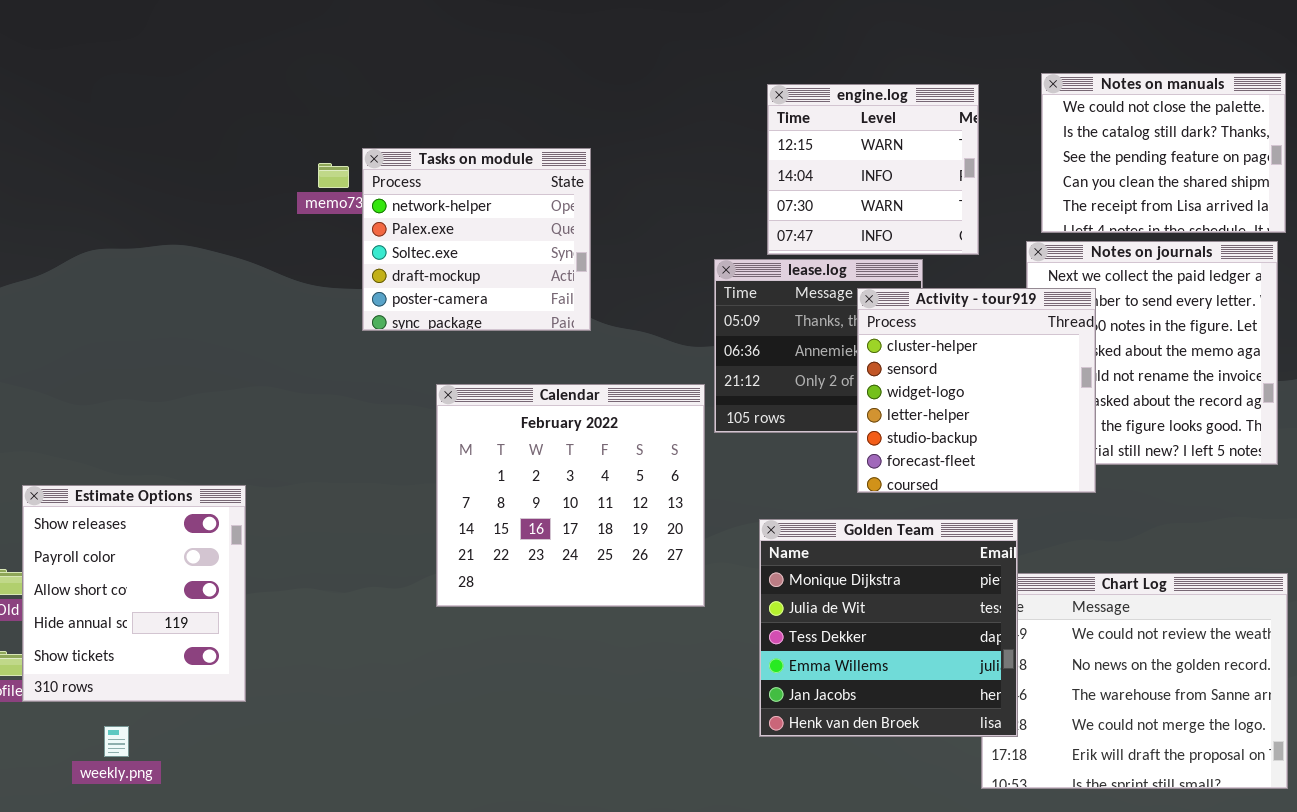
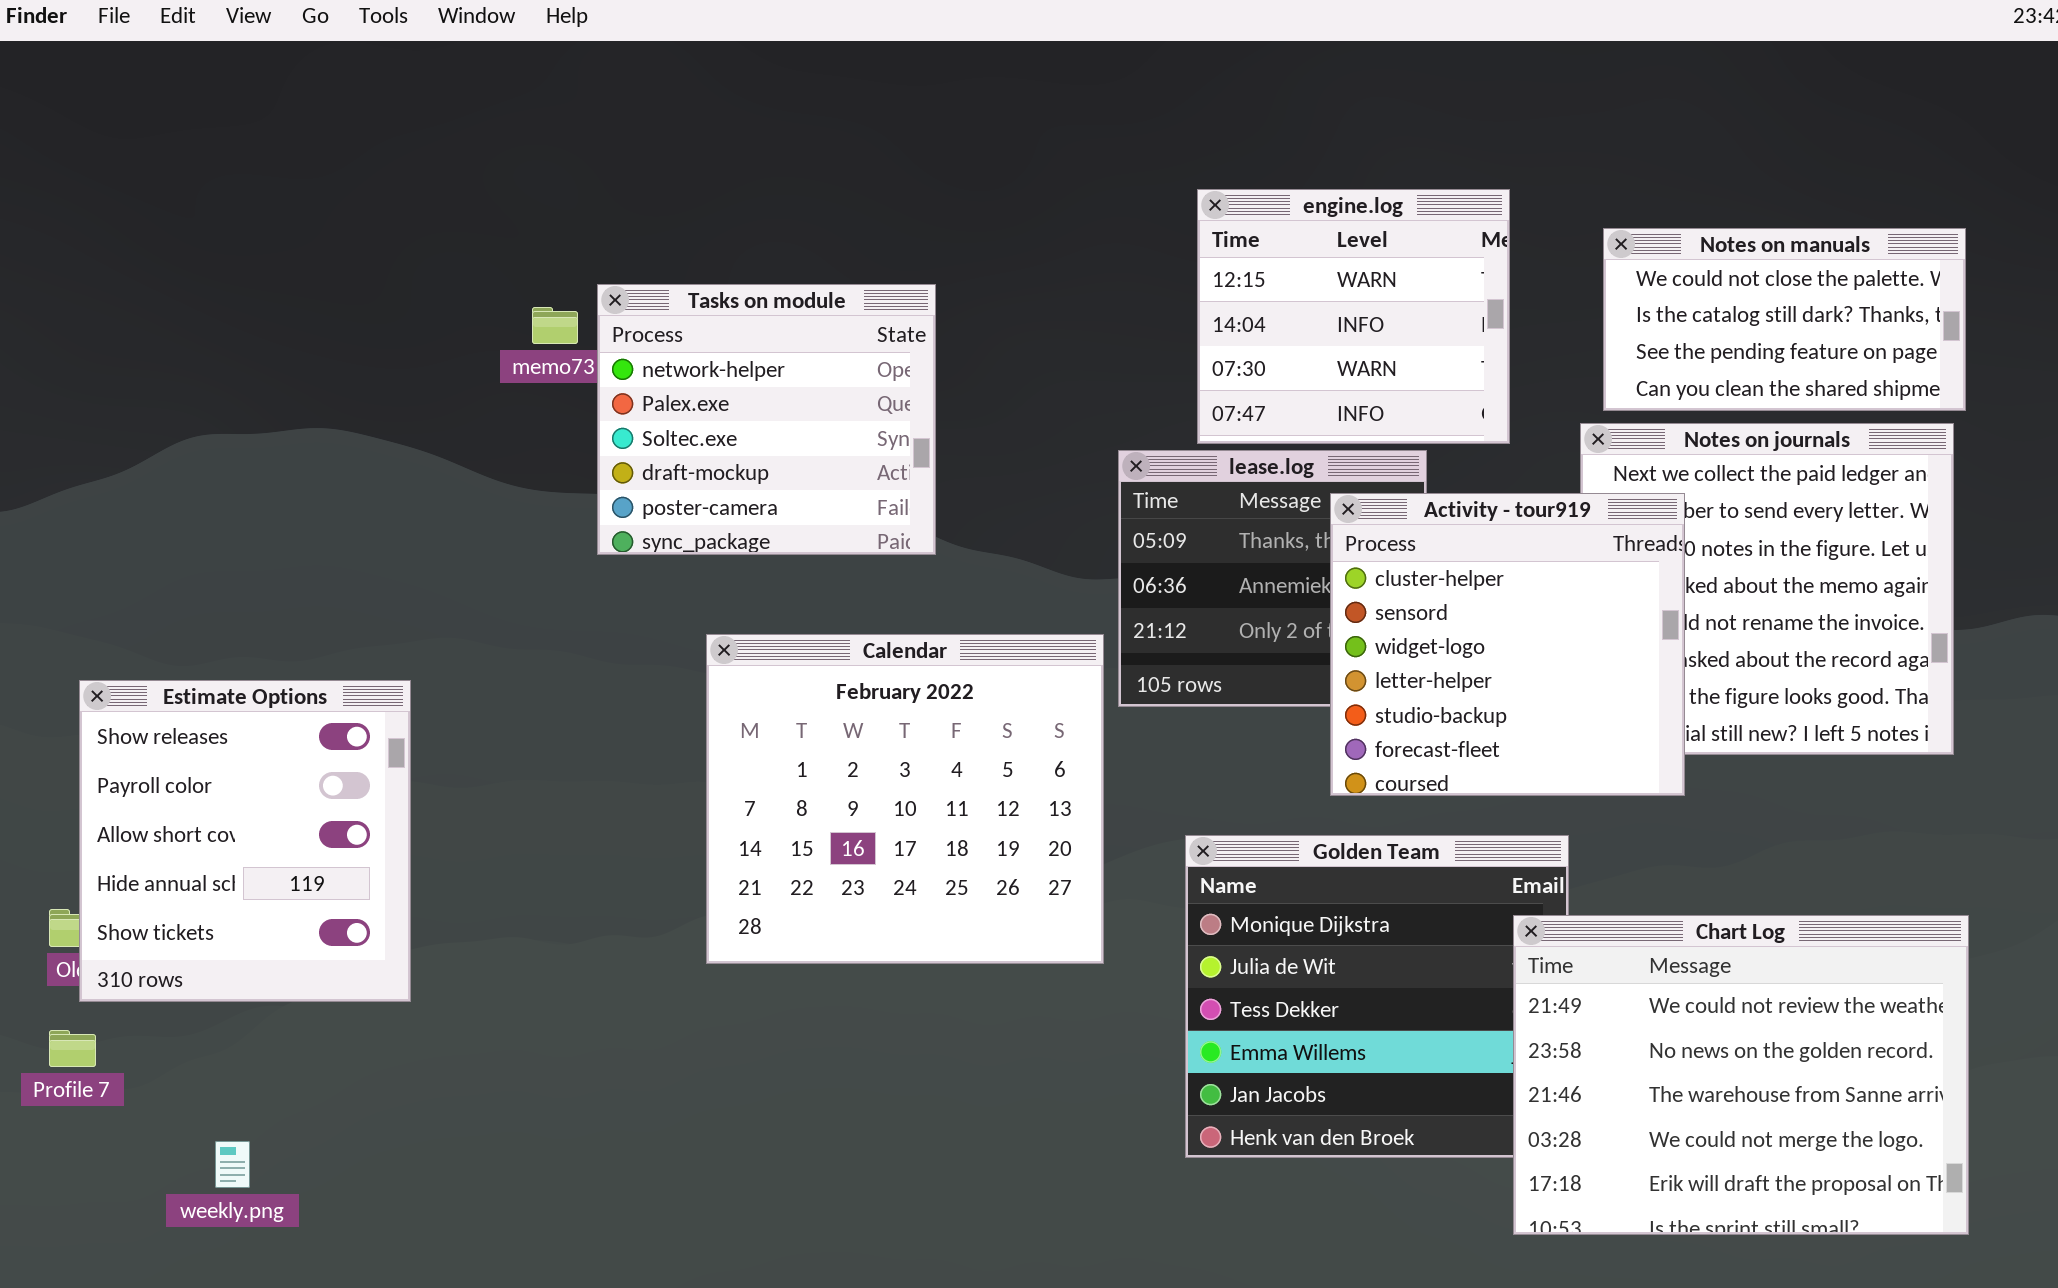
Notes on manuals: [1041,73,1286,233] -> [1603,228,1966,411], resized
Estimate Options: [22,485,246,702] -> [79,680,411,1002], moved
Chart Log: [981,573,1288,789] -> [1513,915,1969,1235], raised

